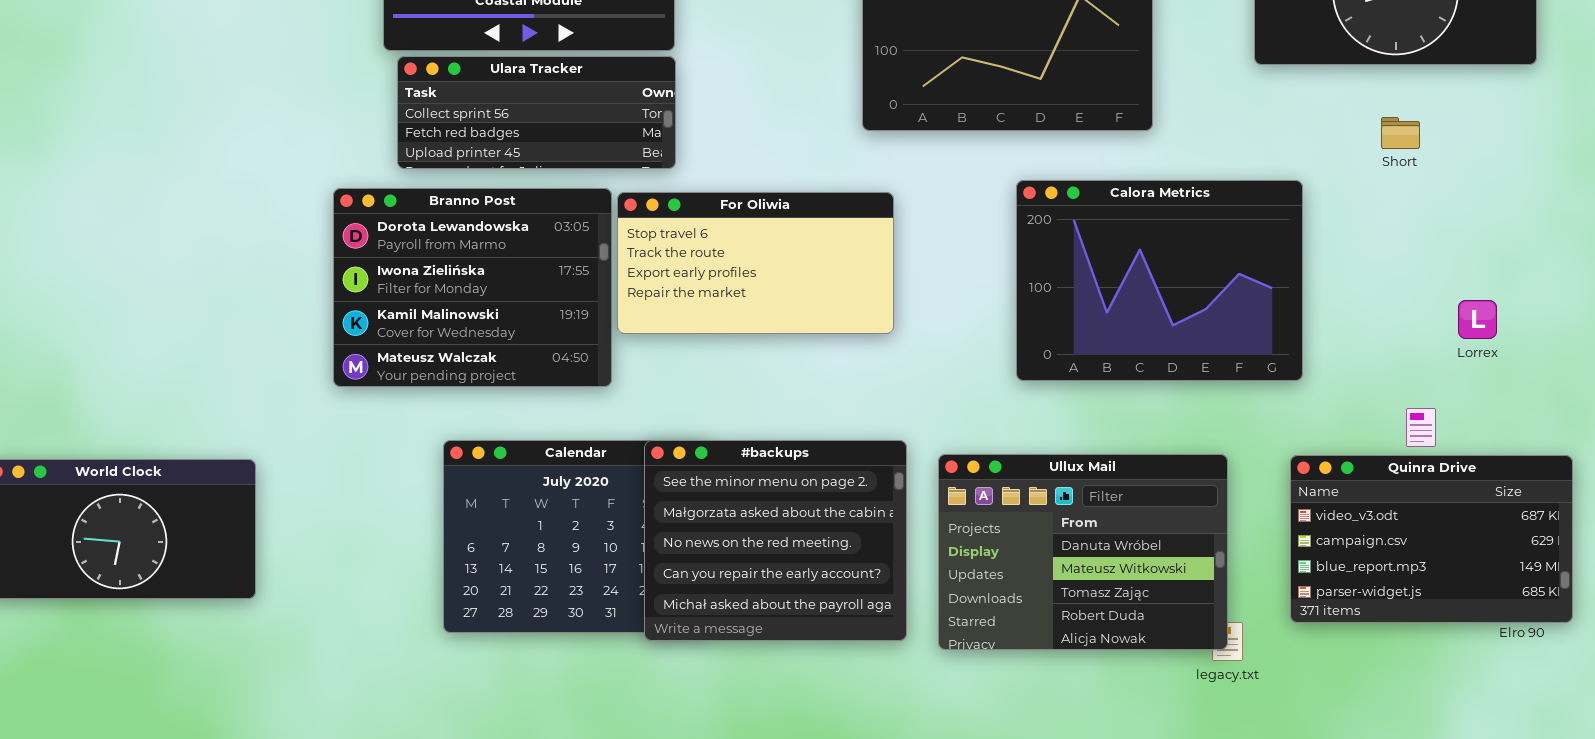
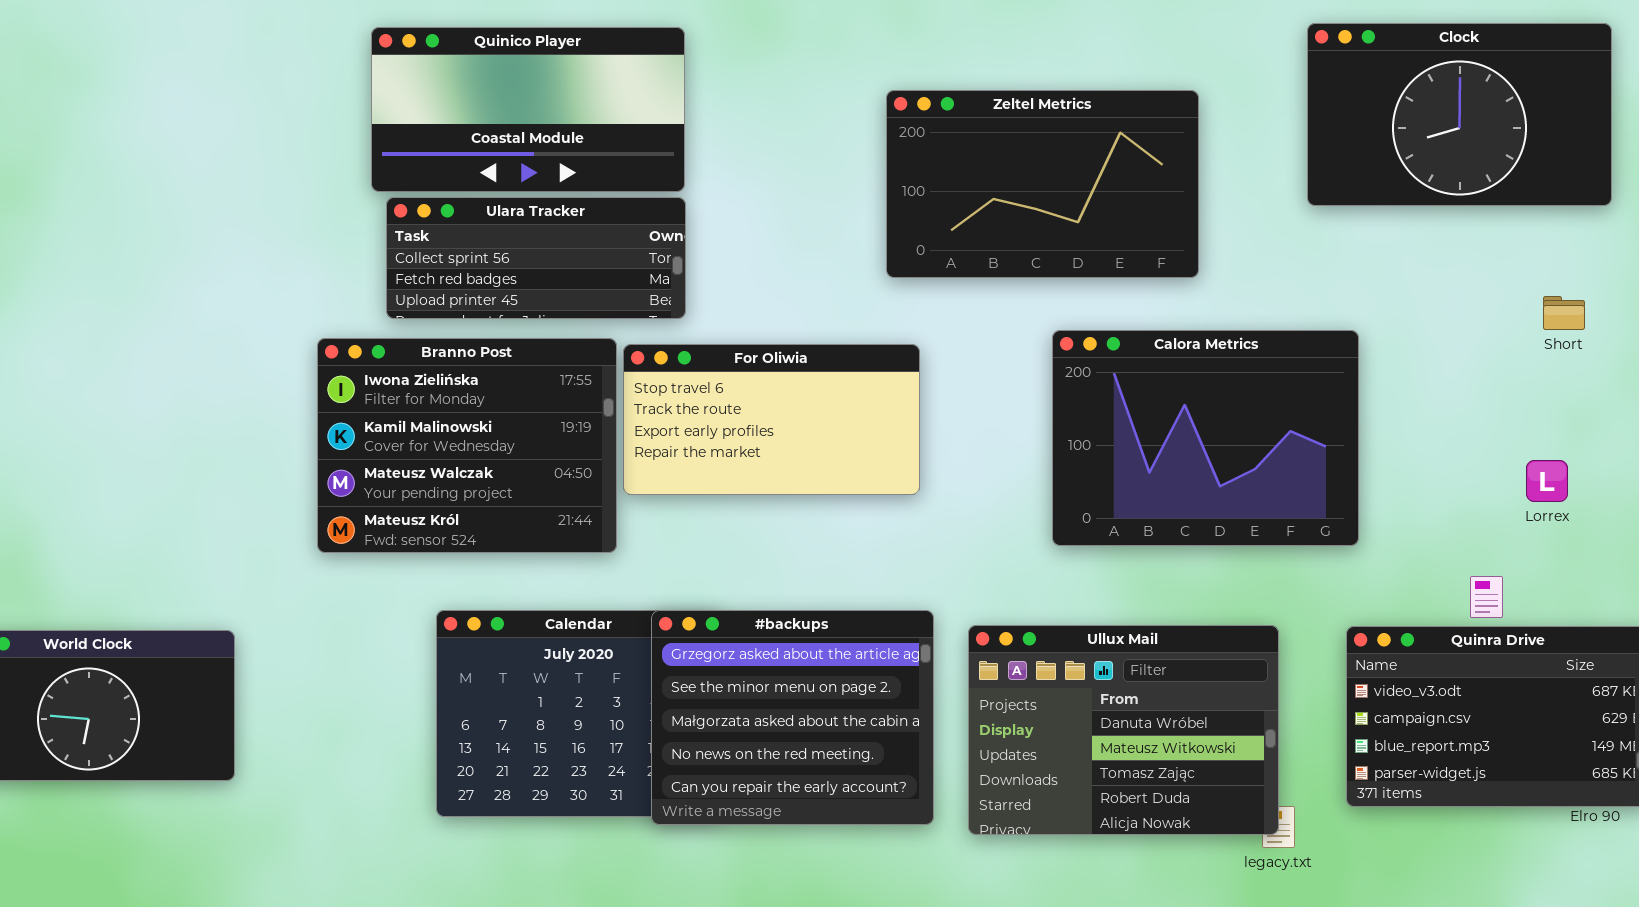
Short: [1381,117,1420,149] -> [1543,296,1585,330], moved
Branno Post: [333,188,612,387] -> [317,338,617,553], scrolled down 1 row
#backups: [644,440,907,641] -> [651,610,934,825], scrolled up 1 row

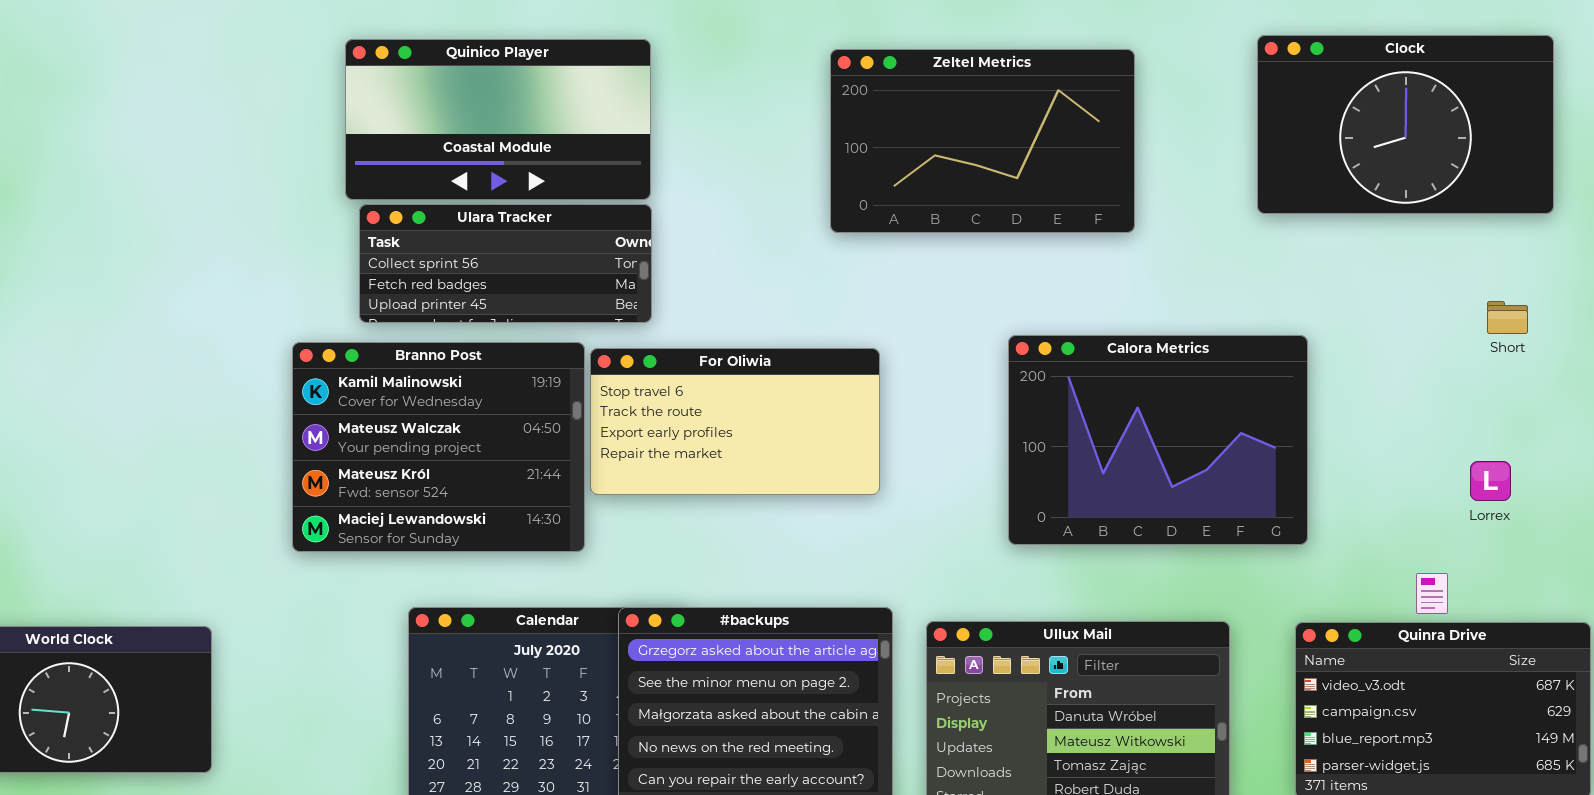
Zeltel Metrics: [886,90,1199,278] -> [830,49,1135,233], moved
Branno Post: [317,338,617,553] -> [292,342,585,552], scrolled down 1 row

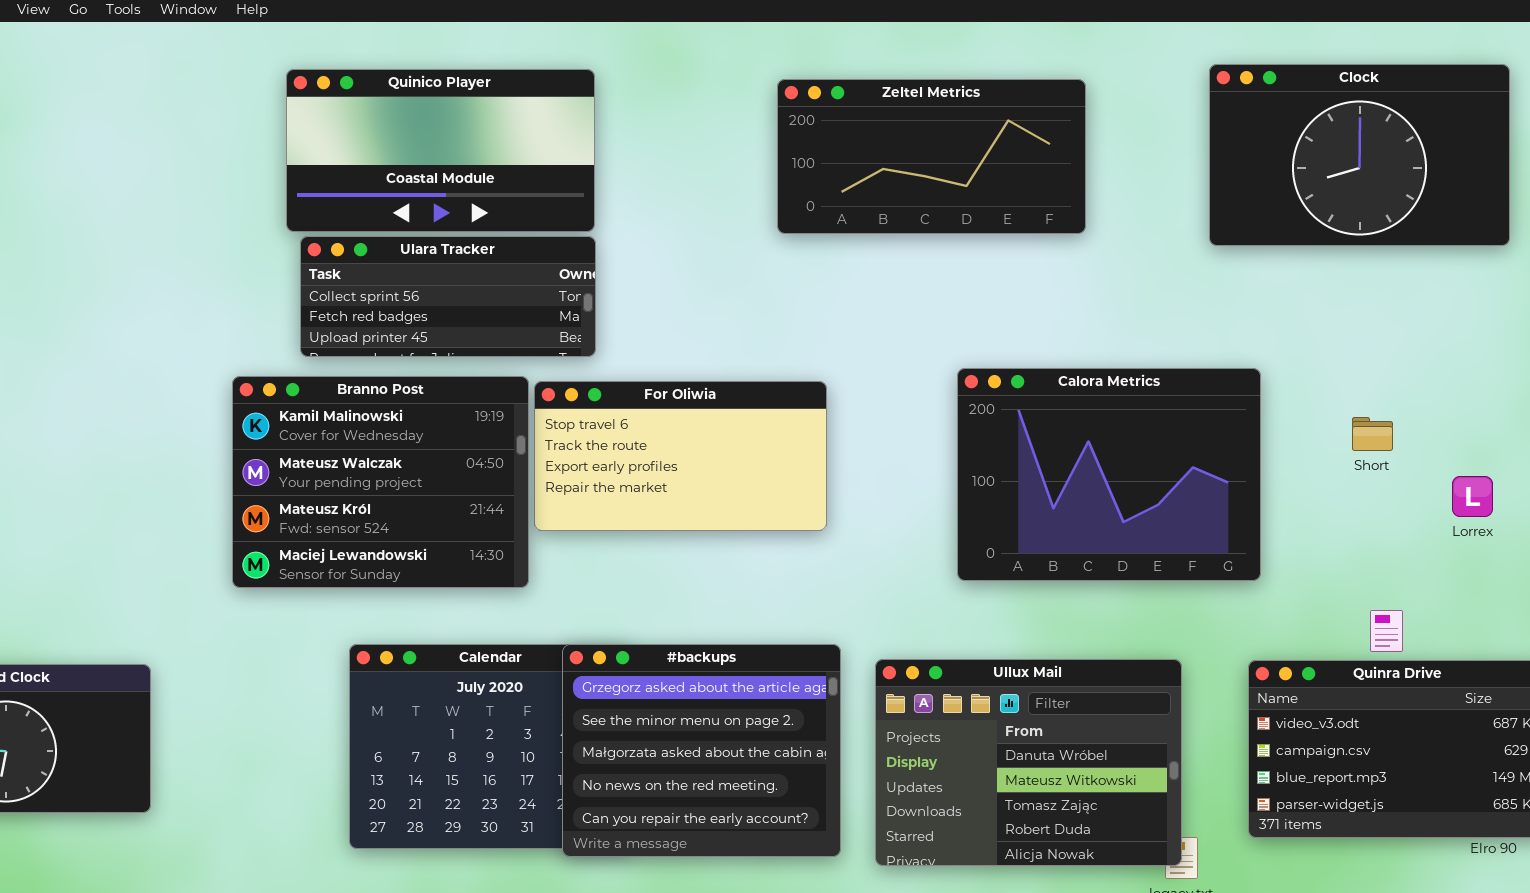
Zeltel Metrics: [830,49,1135,233] -> [777,79,1086,234], resized
Short: [1487,301,1528,334] -> [1352,417,1393,451], moved
Lorrex: [1470,461,1511,501] -> [1452,476,1493,517], moved

